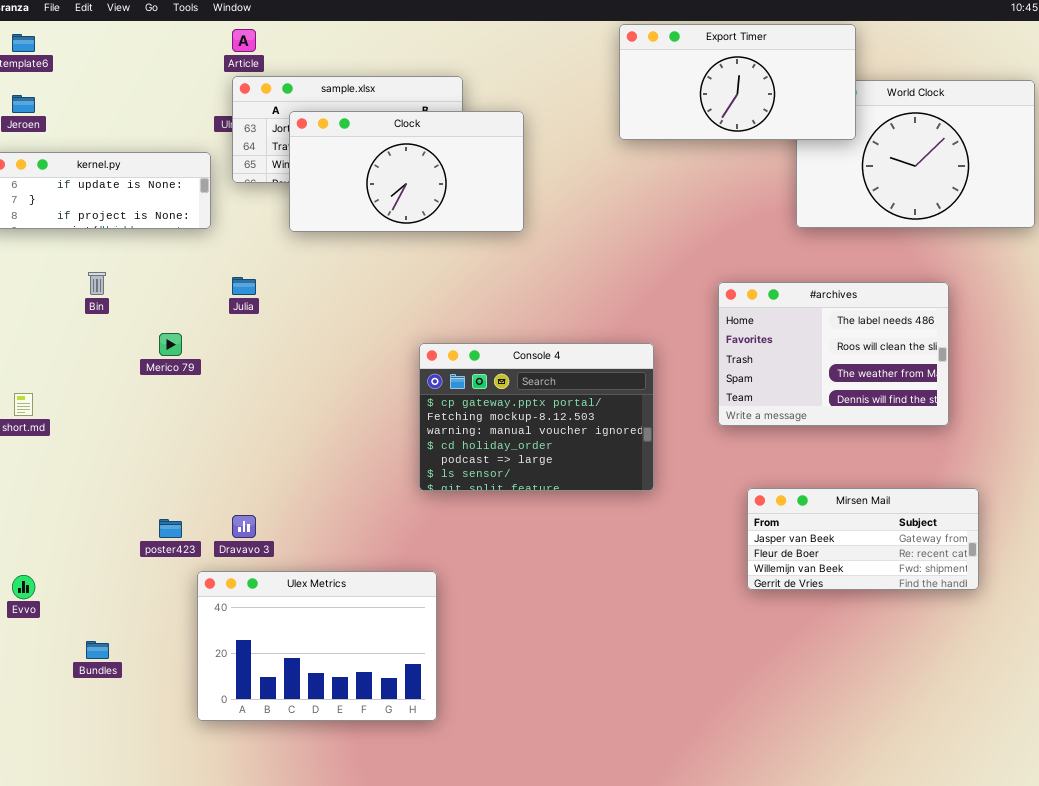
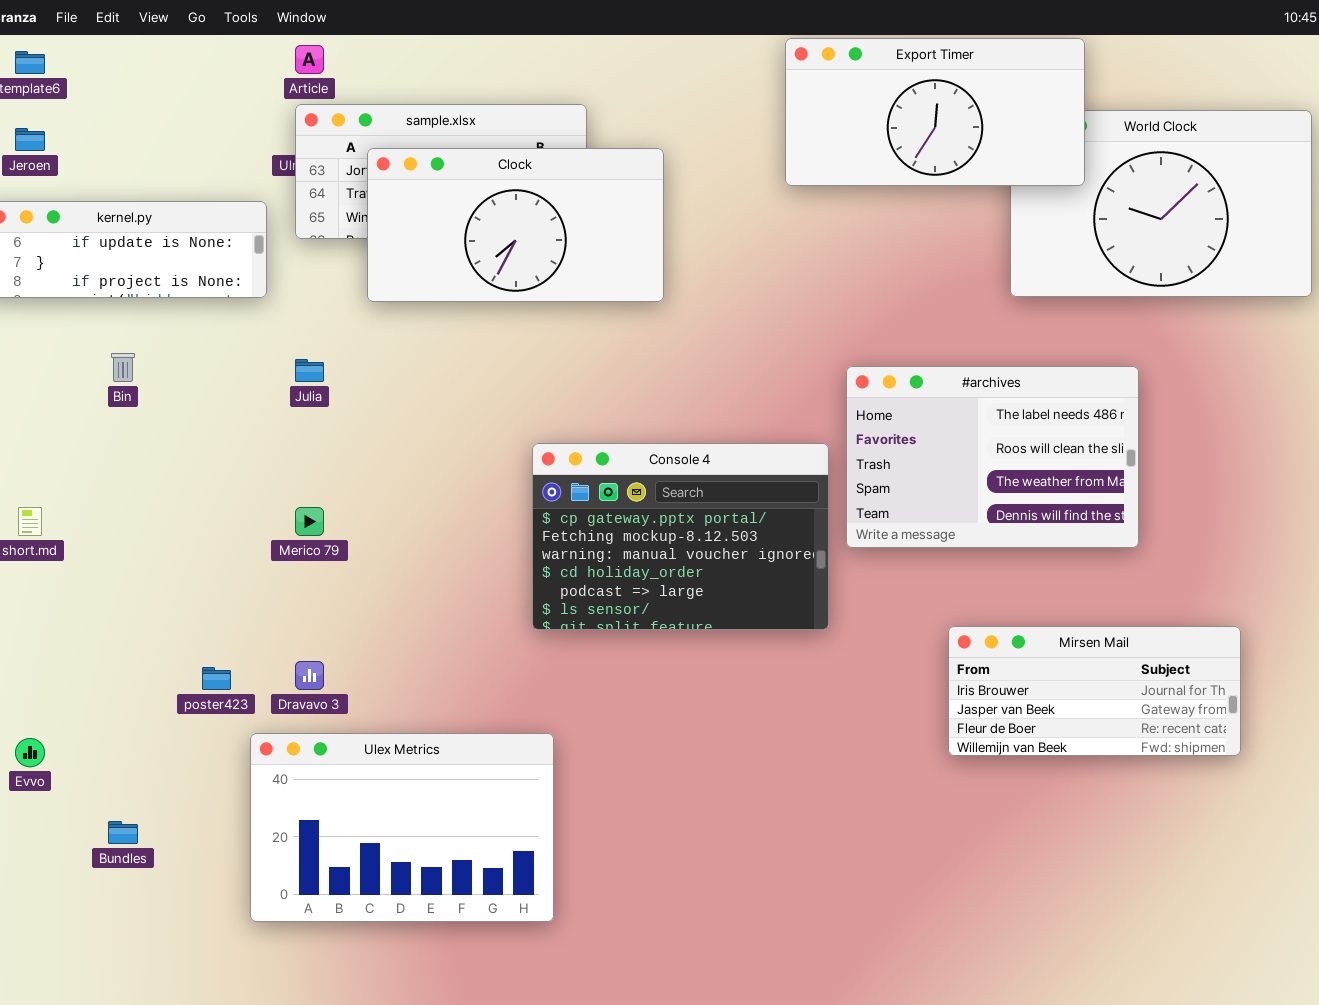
#archives: [718,282,949,426] -> [846,366,1139,548], moved
Merico 79: [159,333,182,356] -> [295,507,324,536], moved
Mirsen Mail: [747,488,979,590] -> [948,626,1241,756], scrolled up 1 row

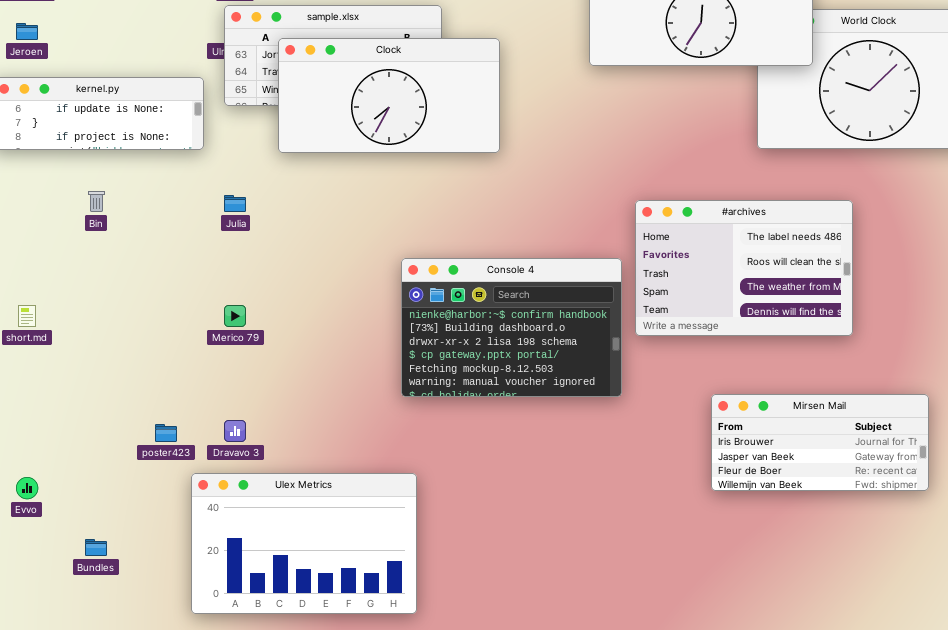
Console 4: [532,443,829,630] -> [401,258,622,397], scrolled up 3 rows

